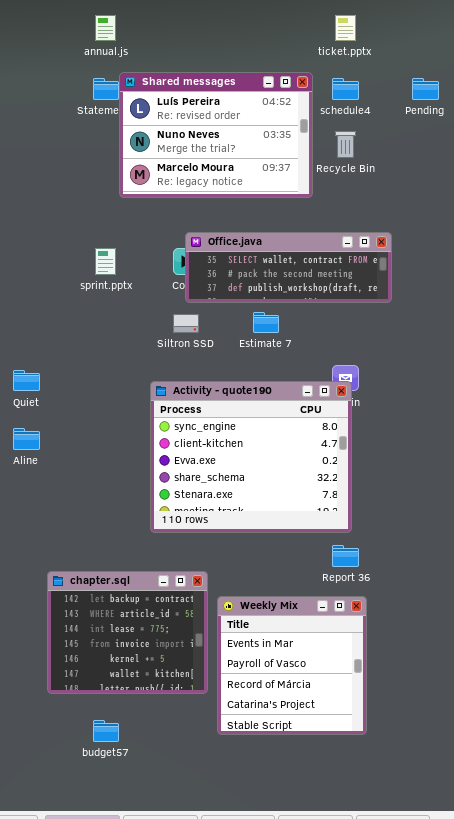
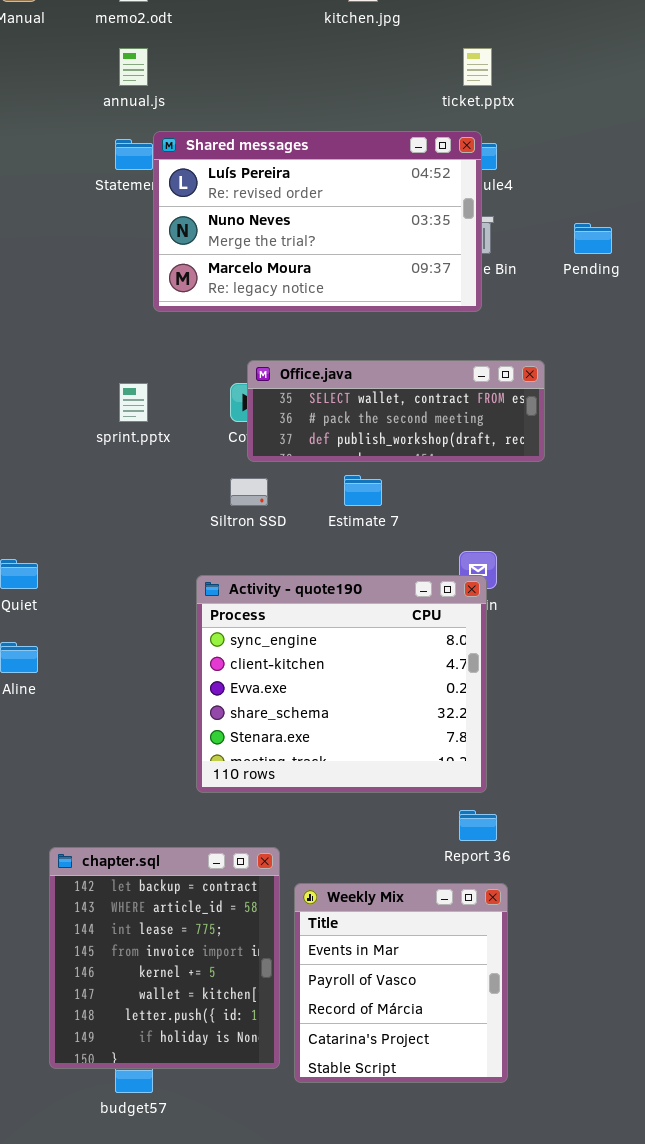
Shared messages: [119,72,313,198] -> [153,131,482,312], resized
Pending: [412,78,439,100] -> [574,223,612,254], moved
chapter.sql: [47,571,208,694] -> [49,847,280,1069], resized

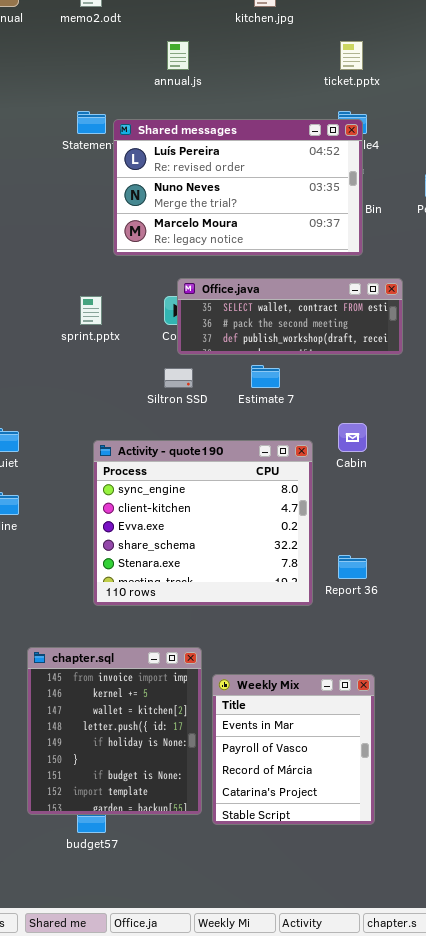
annual.js: [119,48,148,86] -> [167,41,189,70], moved
Shared messages: [153,131,482,312] -> [113,119,363,256], moved
Activity - quote190: [196,575,487,793] -> [93,440,313,606], moved
Report 36: [459,810,497,841] -> [338,555,367,579], moved
chapter.sql: [49,847,280,1069] -> [27,647,202,815], scrolled down 3 rows

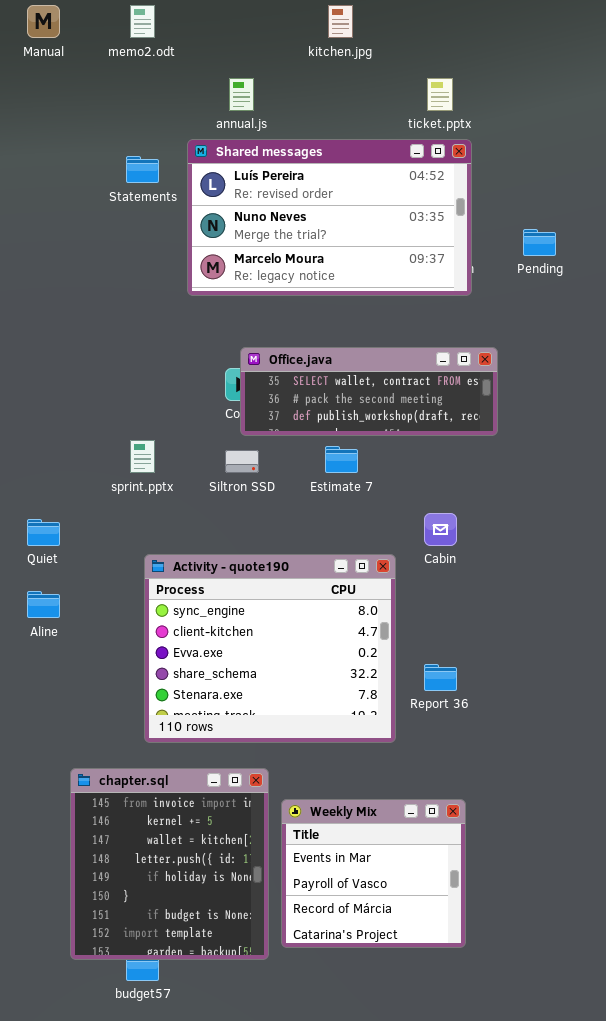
Shared messages: [113,119,363,256] -> [187,139,472,296], moved
sprint.pptx: [80,296,102,325] -> [130,440,155,473], moved
Activity - quote190: [93,440,313,606] -> [144,554,396,743], moved
Weekly Mix: [212,674,375,825] -> [281,799,466,948], resized

